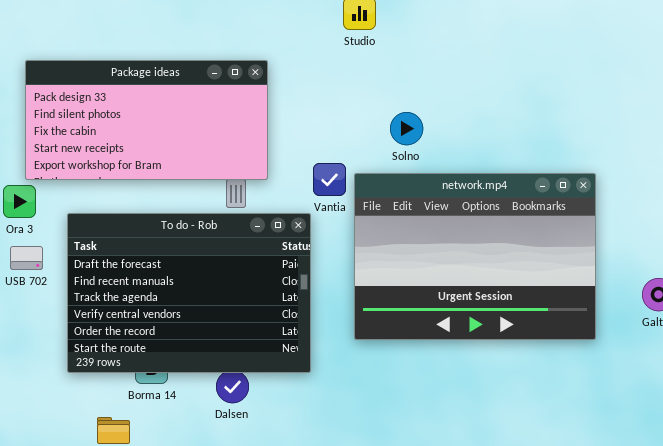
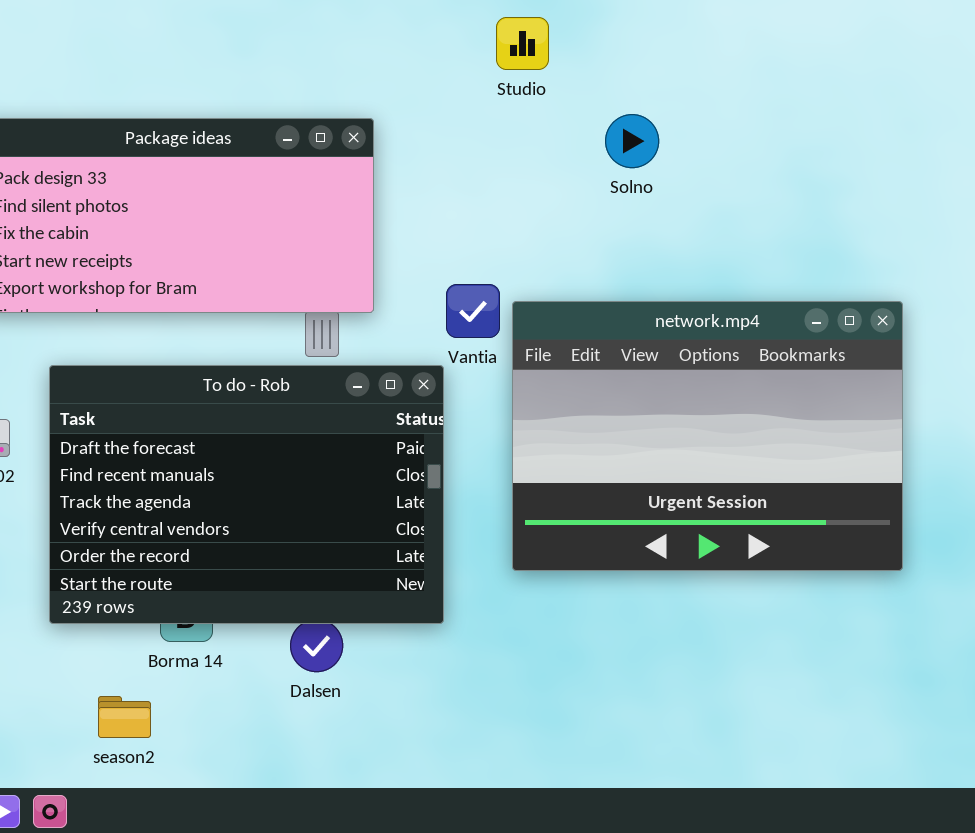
Solno: [390,112,423,145] -> [605,114,659,168], moved

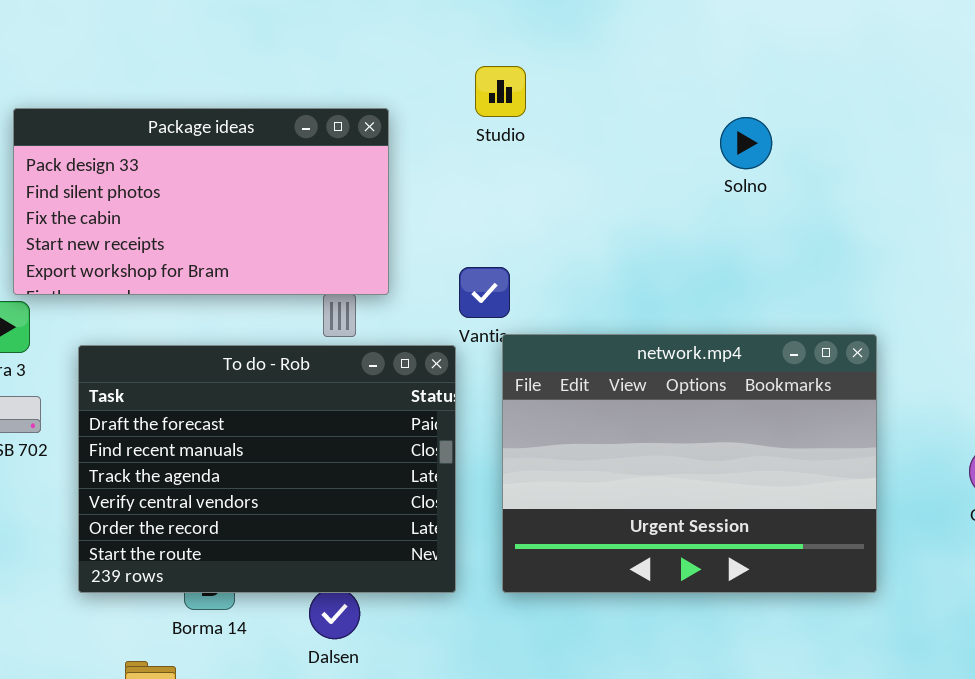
Studio: [496,17,549,70] -> [475,66,526,117], moved
Solno: [605,114,659,168] -> [720,117,772,169], moved
network.mp4: [512,301,903,571] -> [502,334,877,593], moved

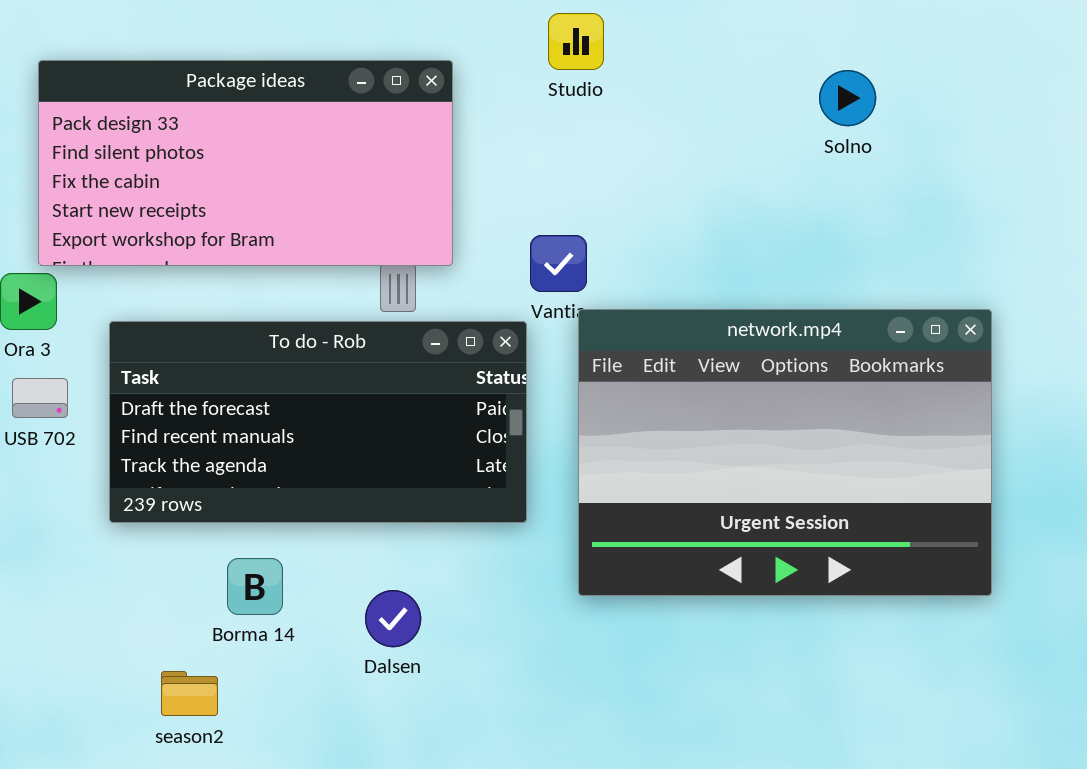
To do - Rob: [78,345,456,593] -> [109,321,527,523], resized

